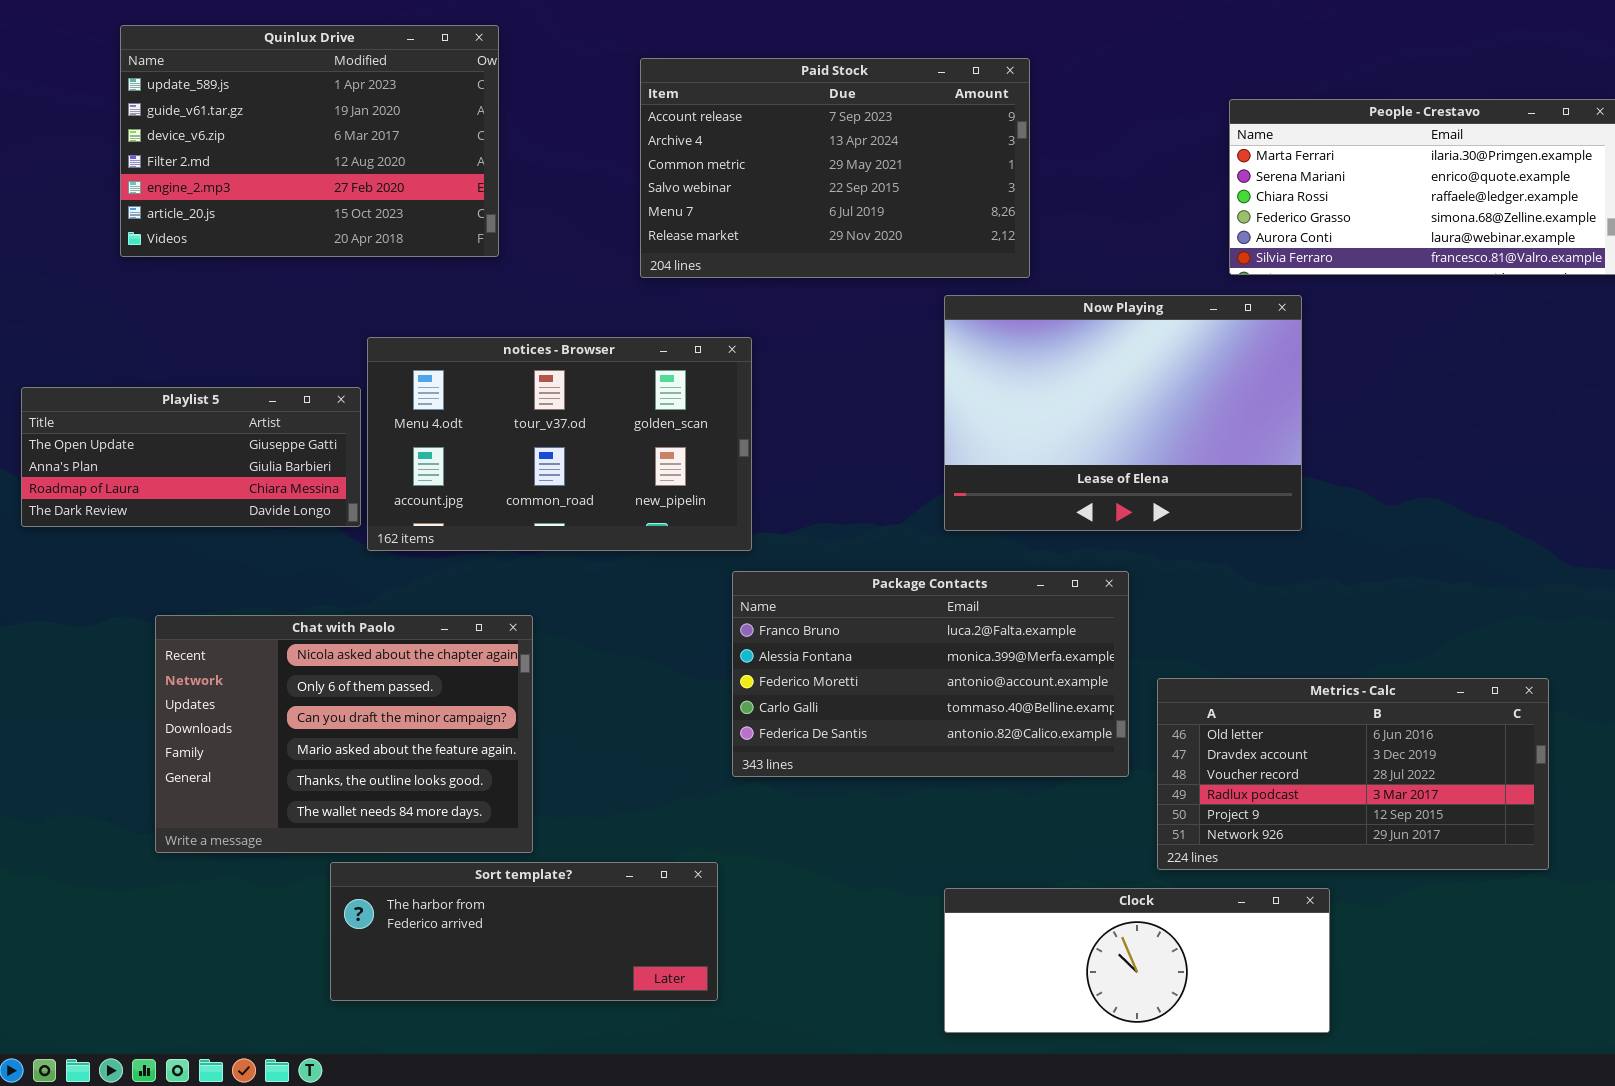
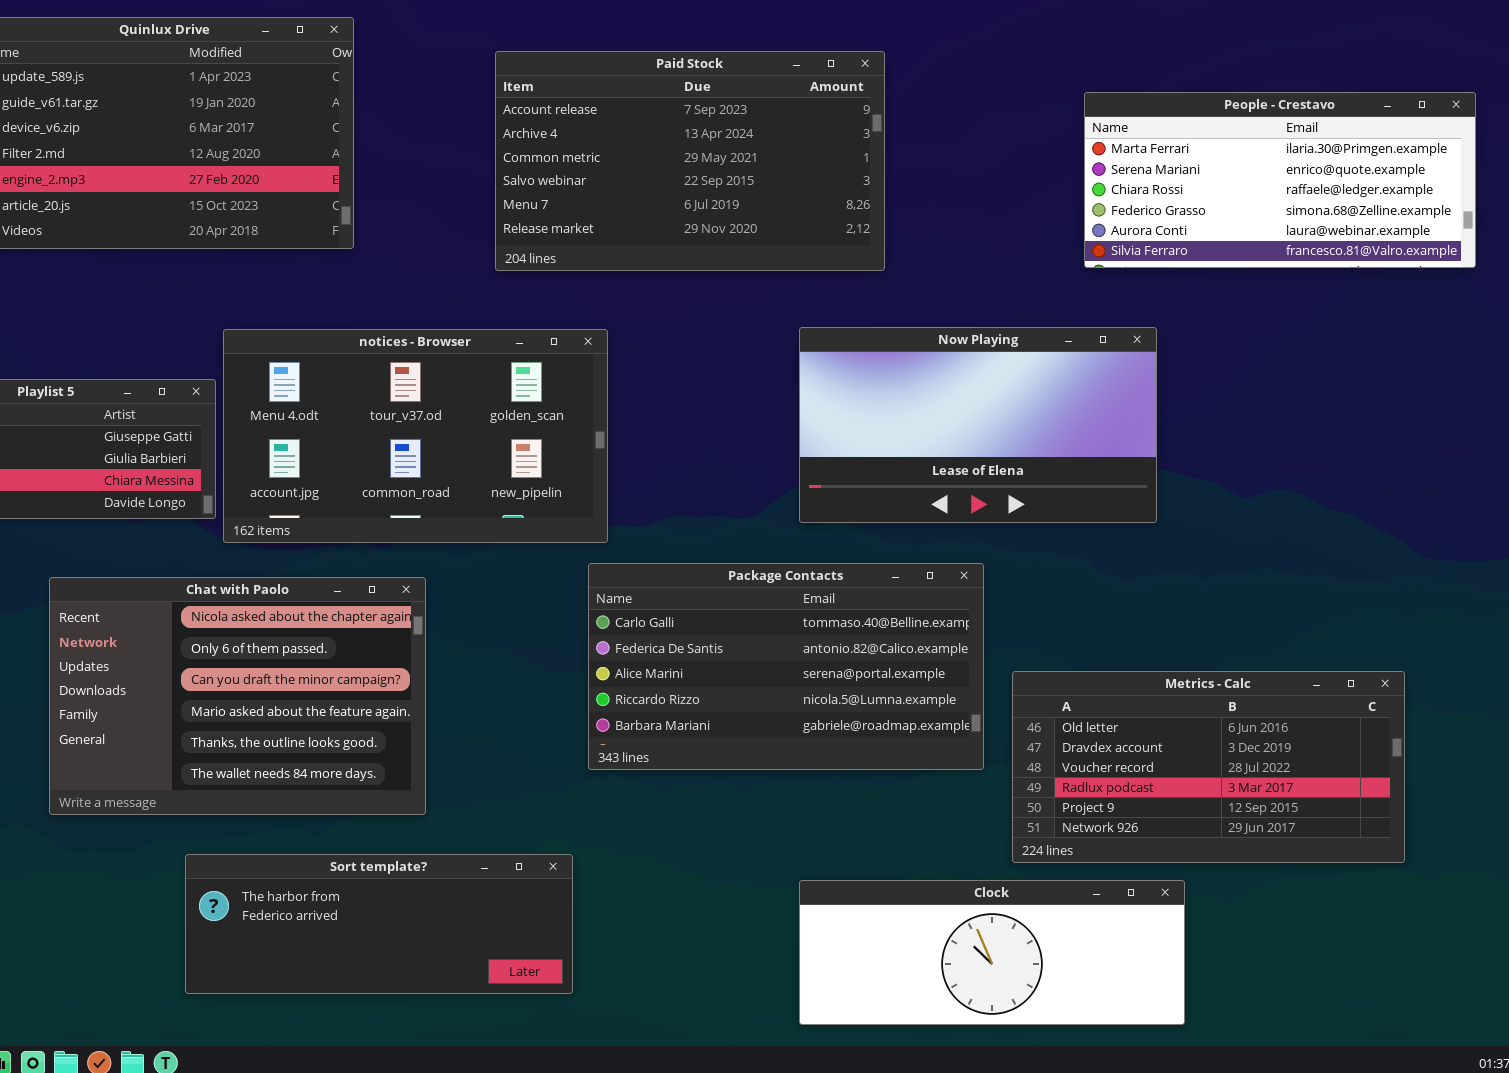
Now Playing: [944,295,1302,531] -> [799,327,1157,523], resized
Package Contacts: [732,571,1129,777] -> [588,563,984,770], scrolled down 3 rows
Chat with Paolo: [155,615,533,853] -> [49,577,426,815], moved

